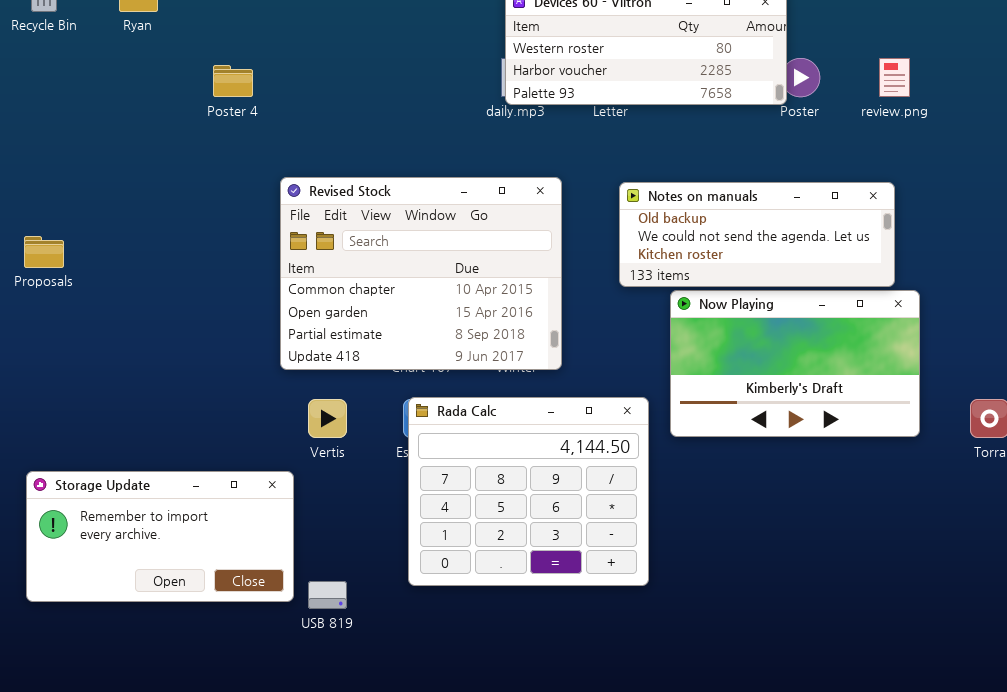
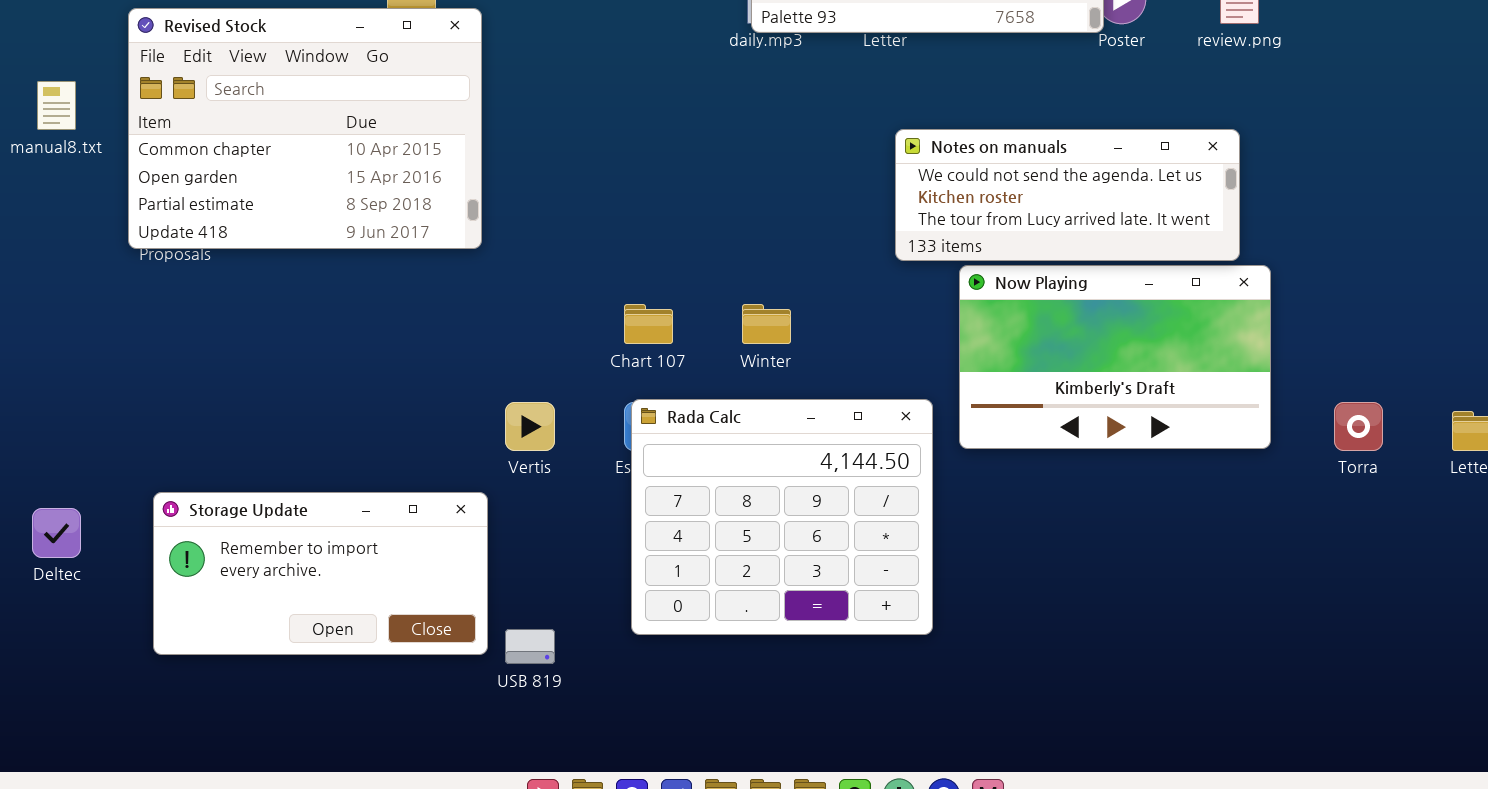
Revised Stock: [280,177,562,370] -> [128,8,482,249], moved
Notes on manuals: [619,182,895,287] -> [895,129,1240,261], scrolled down 1 row

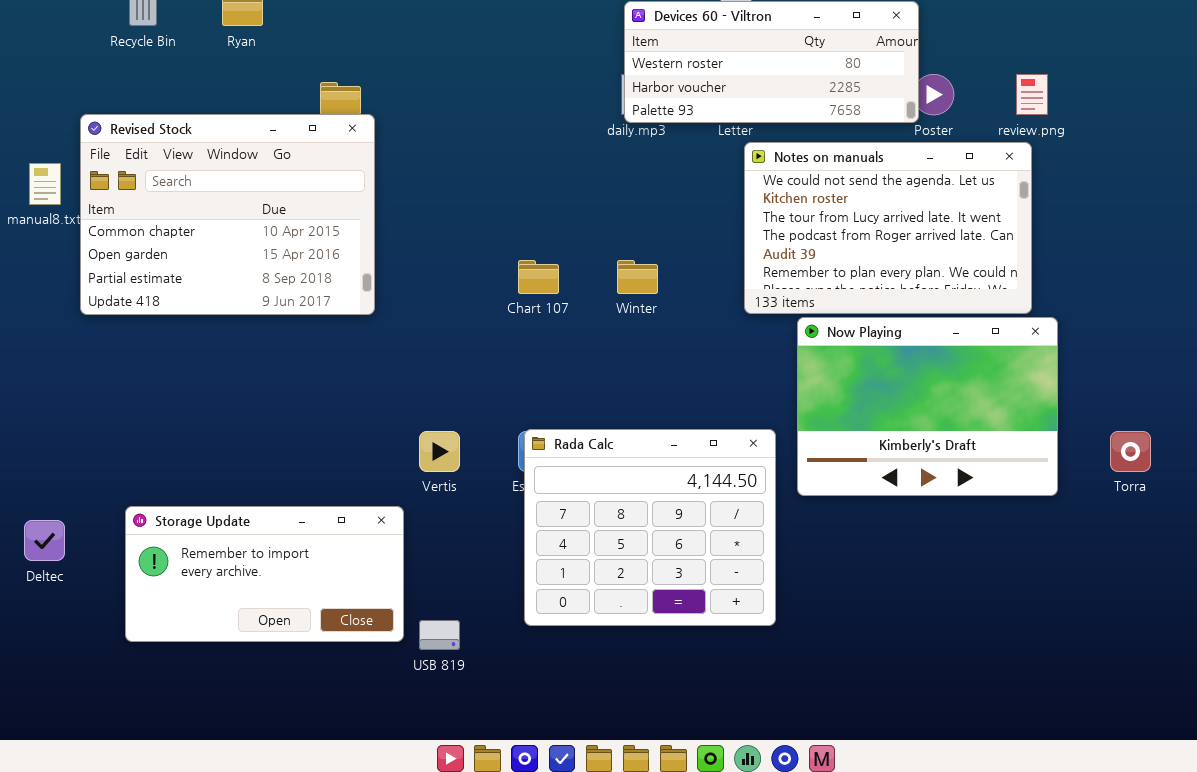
Revised Stock: [128,8,482,249] -> [80,114,375,315], moved
Notes on manuals: [895,129,1240,261] -> [744,142,1032,314], resized
Now Playing: [959,265,1271,449] -> [797,317,1058,496], resized
Chart 107: [624,304,673,344] -> [518,260,559,294], moved
Winter: [742,304,791,344] -> [617,260,658,294], moved

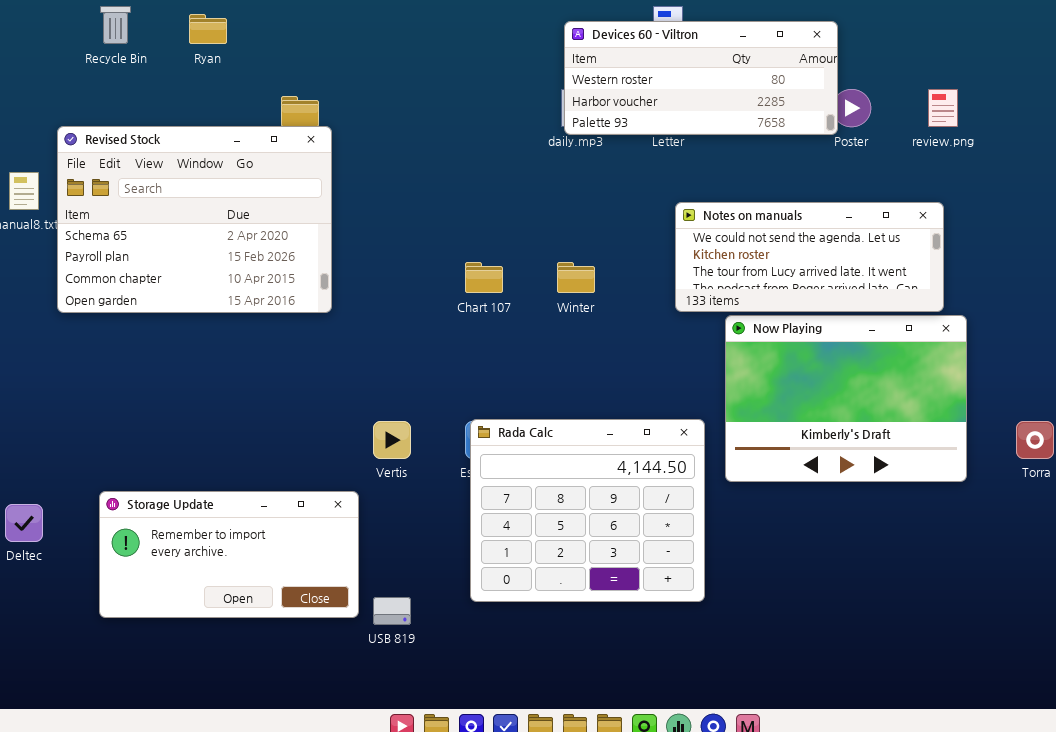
Revised Stock: [80,114,375,315] -> [57,126,332,313], scrolled up 2 rows
Notes on manuals: [744,142,1032,314] -> [675,202,944,312], resized

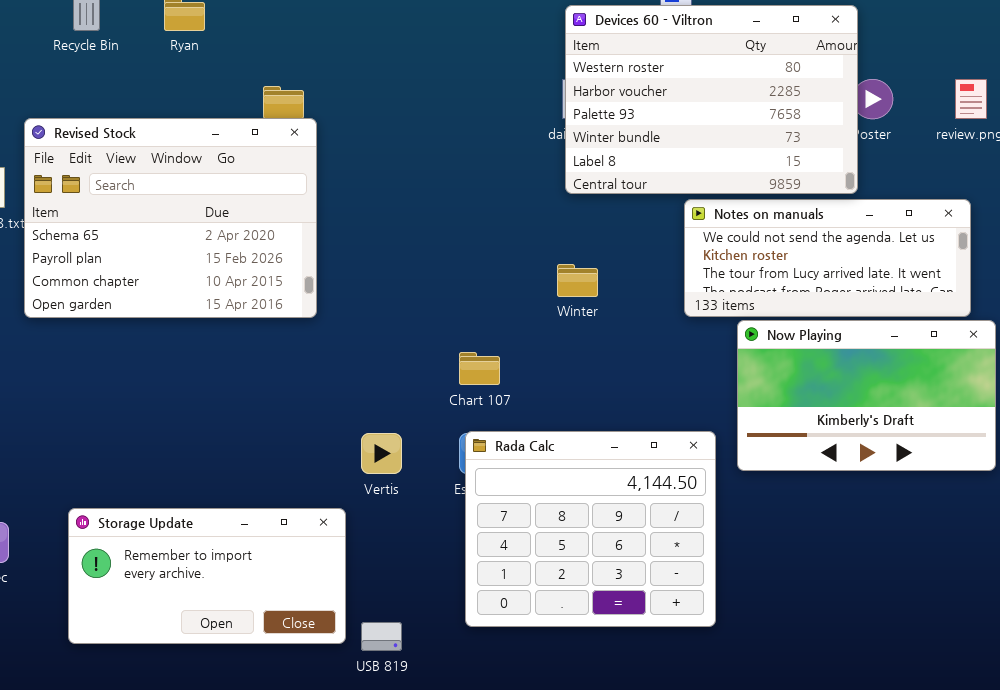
Devices 60 - Viltron: [564,21,838,135] -> [565,5,858,194], resized
Chart 107: [465,262,503,293] -> [459,352,500,385], moved
Now Playing: [725,315,967,482] -> [737,320,996,471], resized

